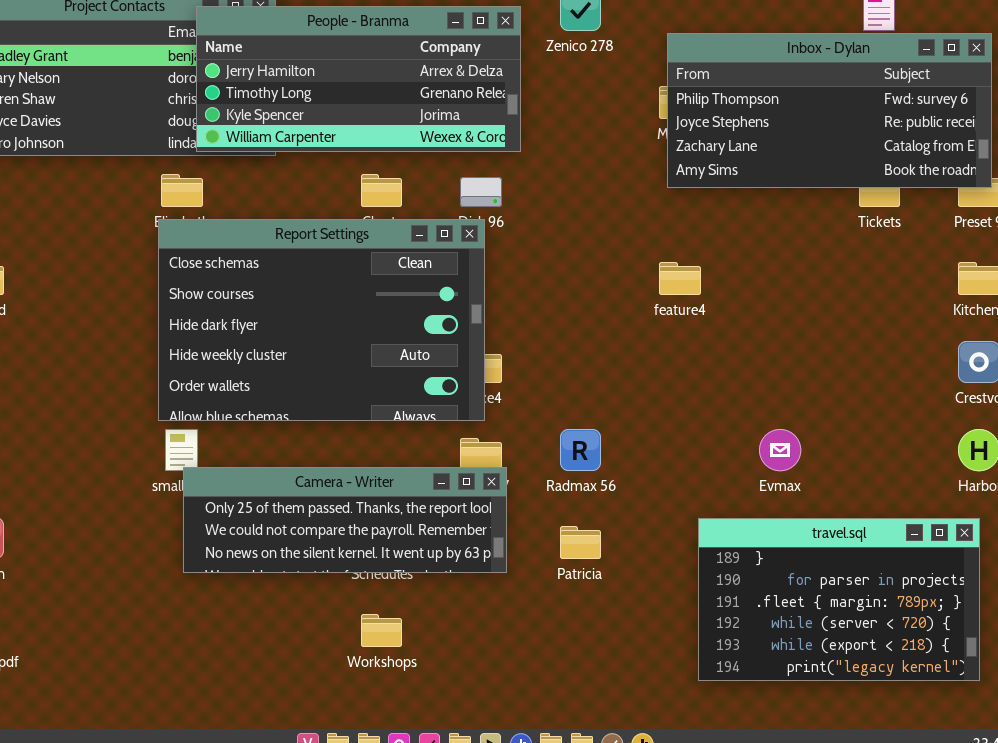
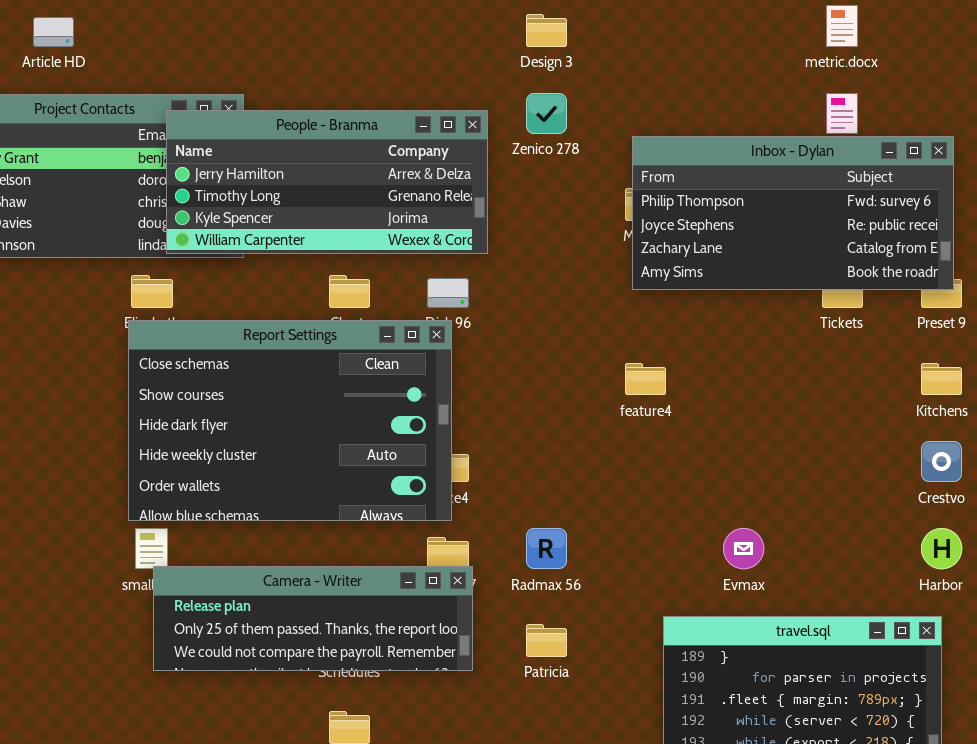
Camera - Writer: [183,467,507,573] -> [153,566,473,671], scrolled up 1 row

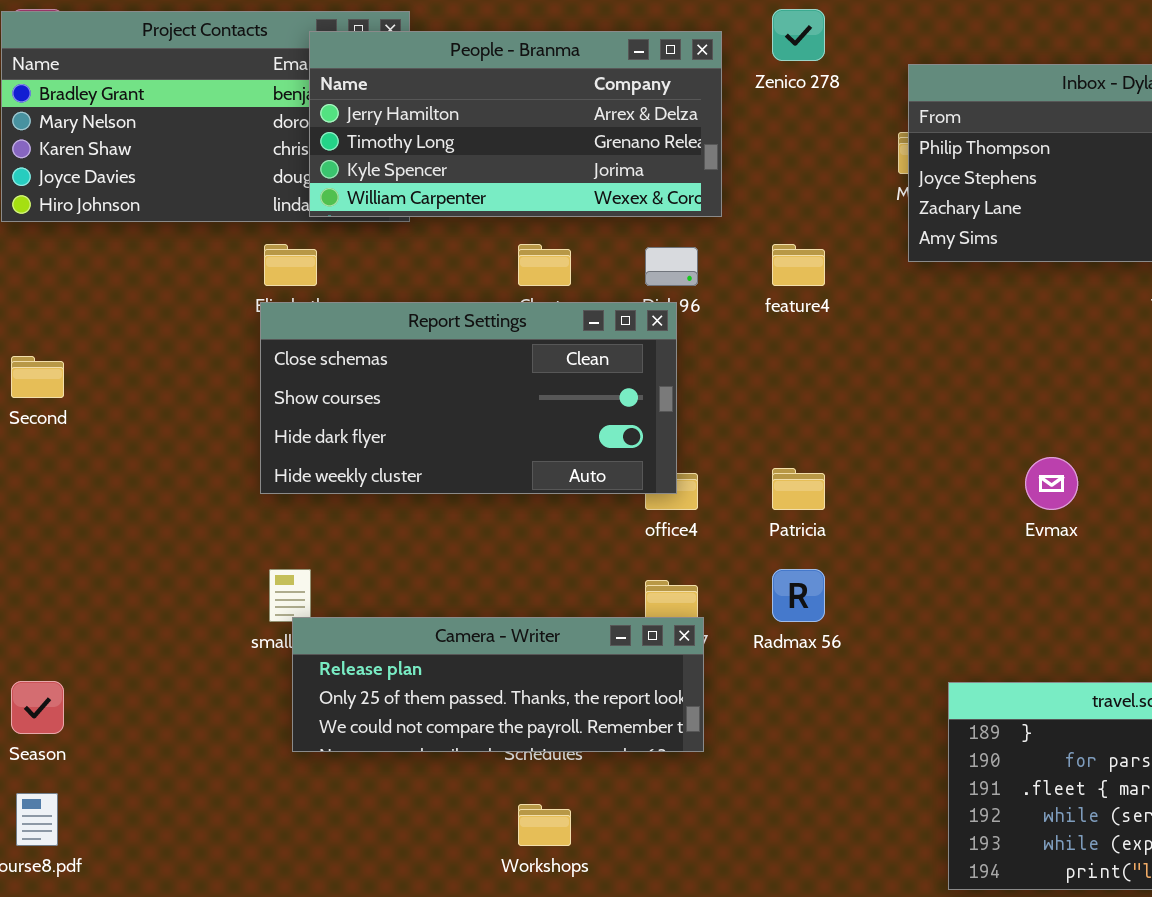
Report Settings: [128,320,452,521] -> [260,302,677,494], resized
feature4: [625,363,666,395] -> [772,244,825,286], moved
Evmax: [723,528,764,569] -> [1025,457,1078,510], moved
Patricia: [526,624,567,657] -> [772,468,825,510], moved

